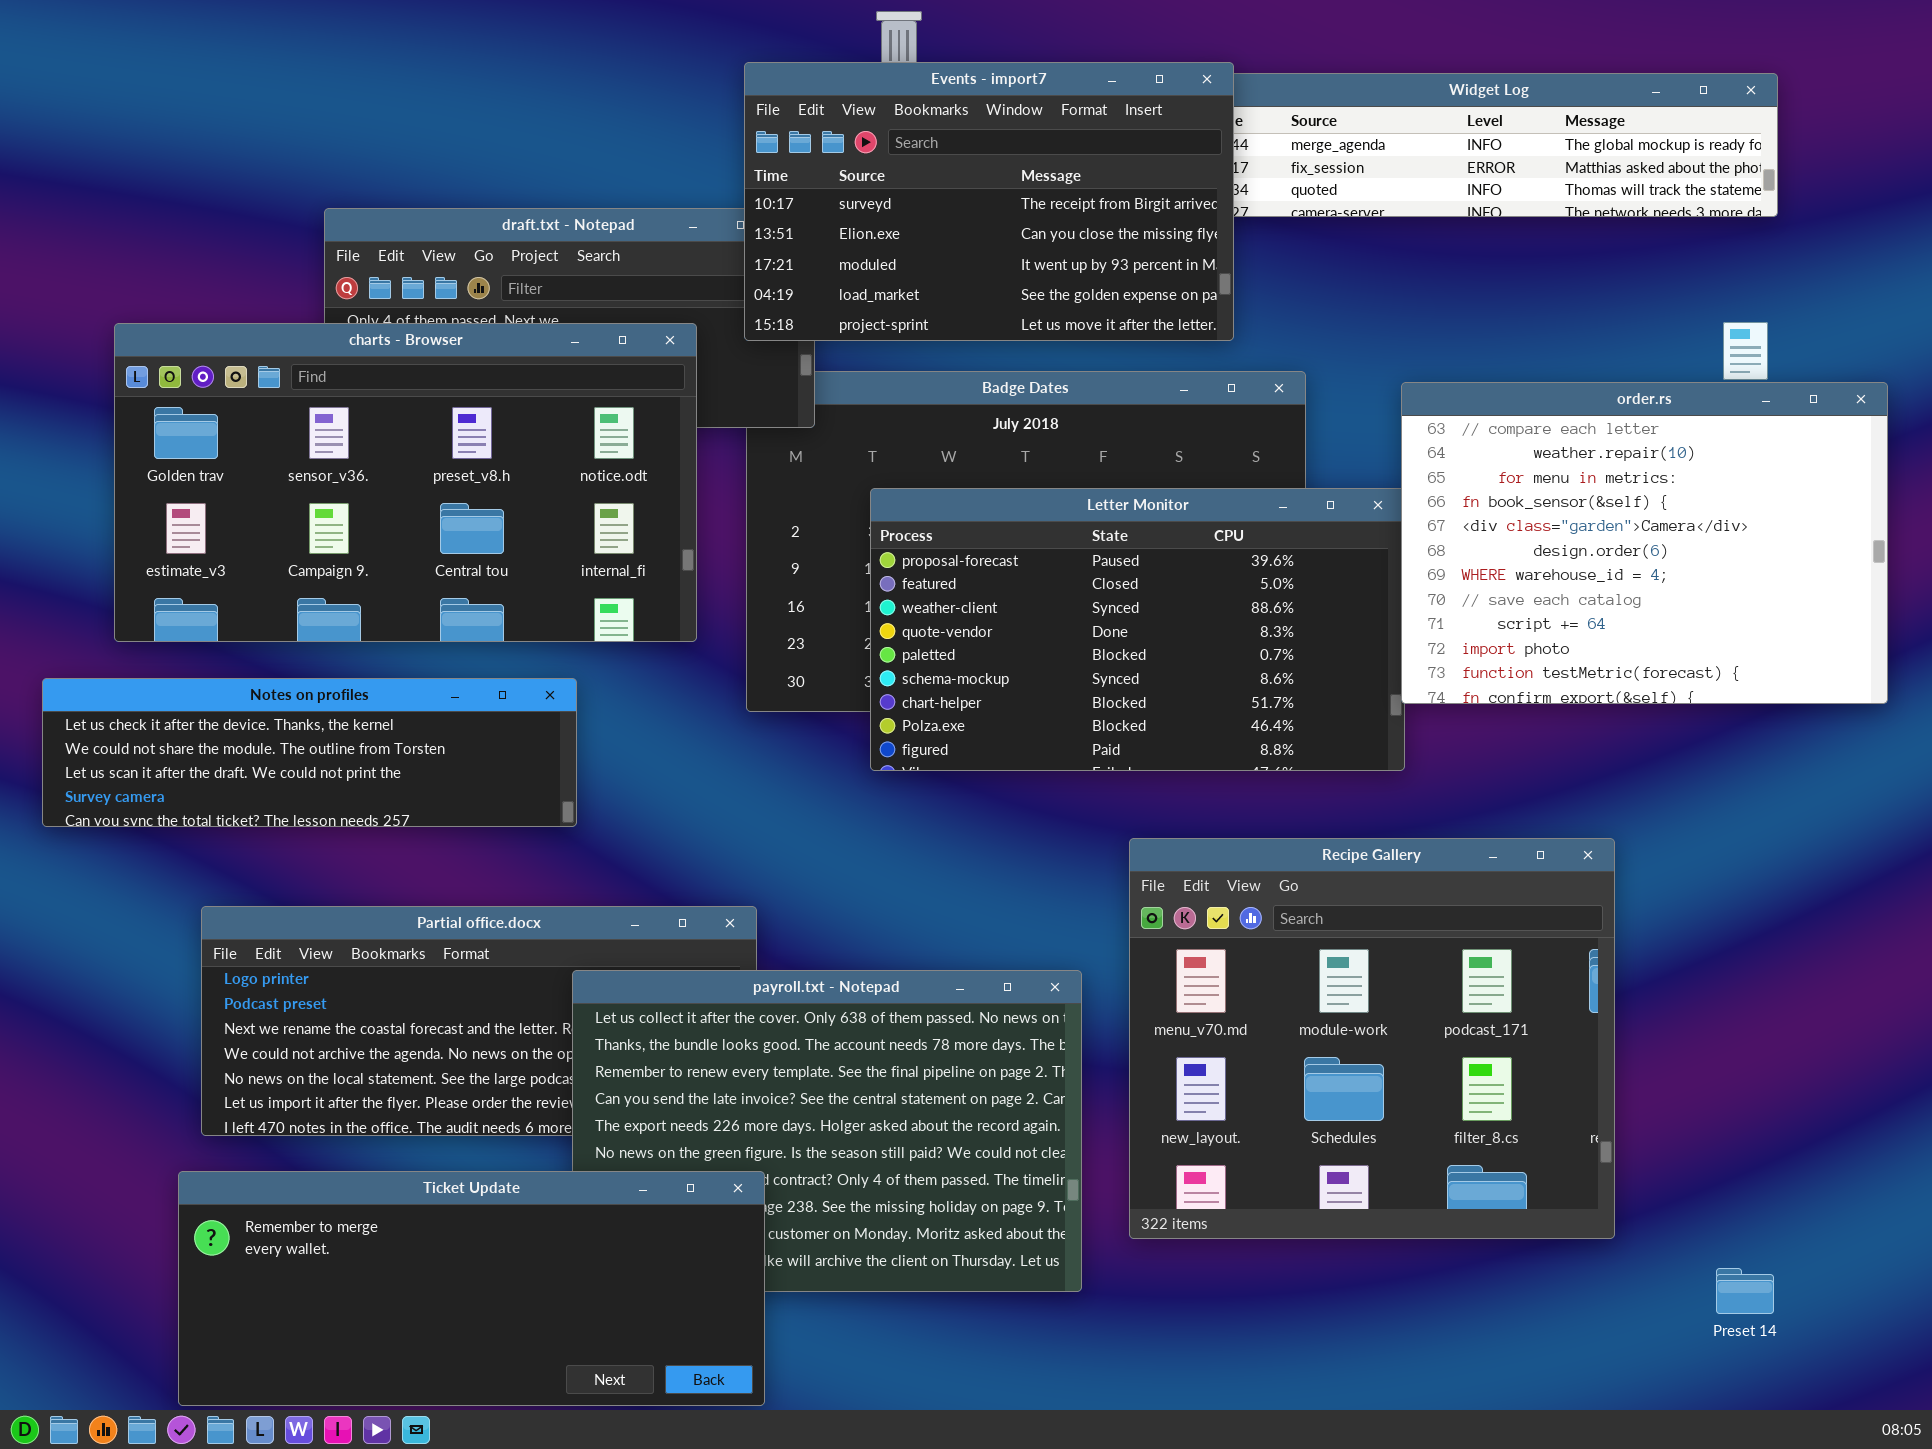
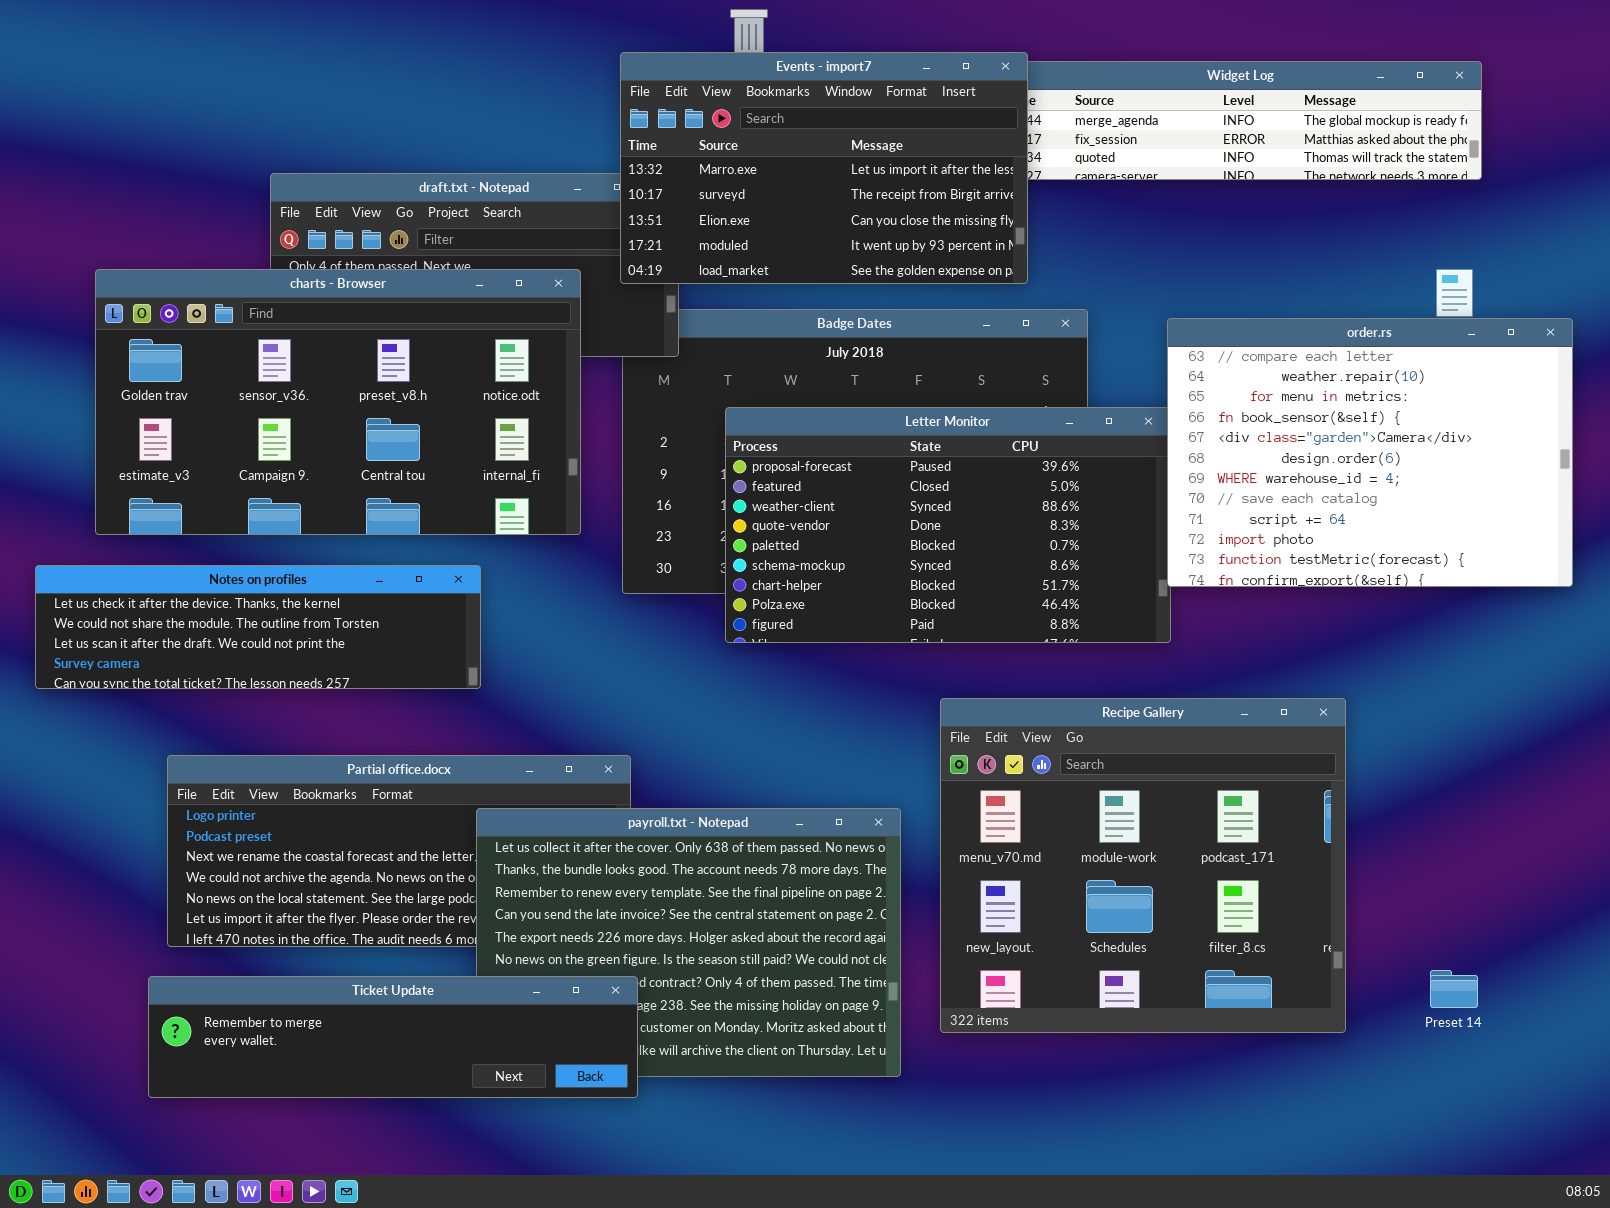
Events - import7: [744,62,1234,341] -> [620,52,1028,284], scrolled up 1 row
Ticket Update: [178,1171,765,1406] -> [148,976,638,1098], resized
Preset 14: [1716,1268,1774,1314] -> [1430,970,1478,1008], moved

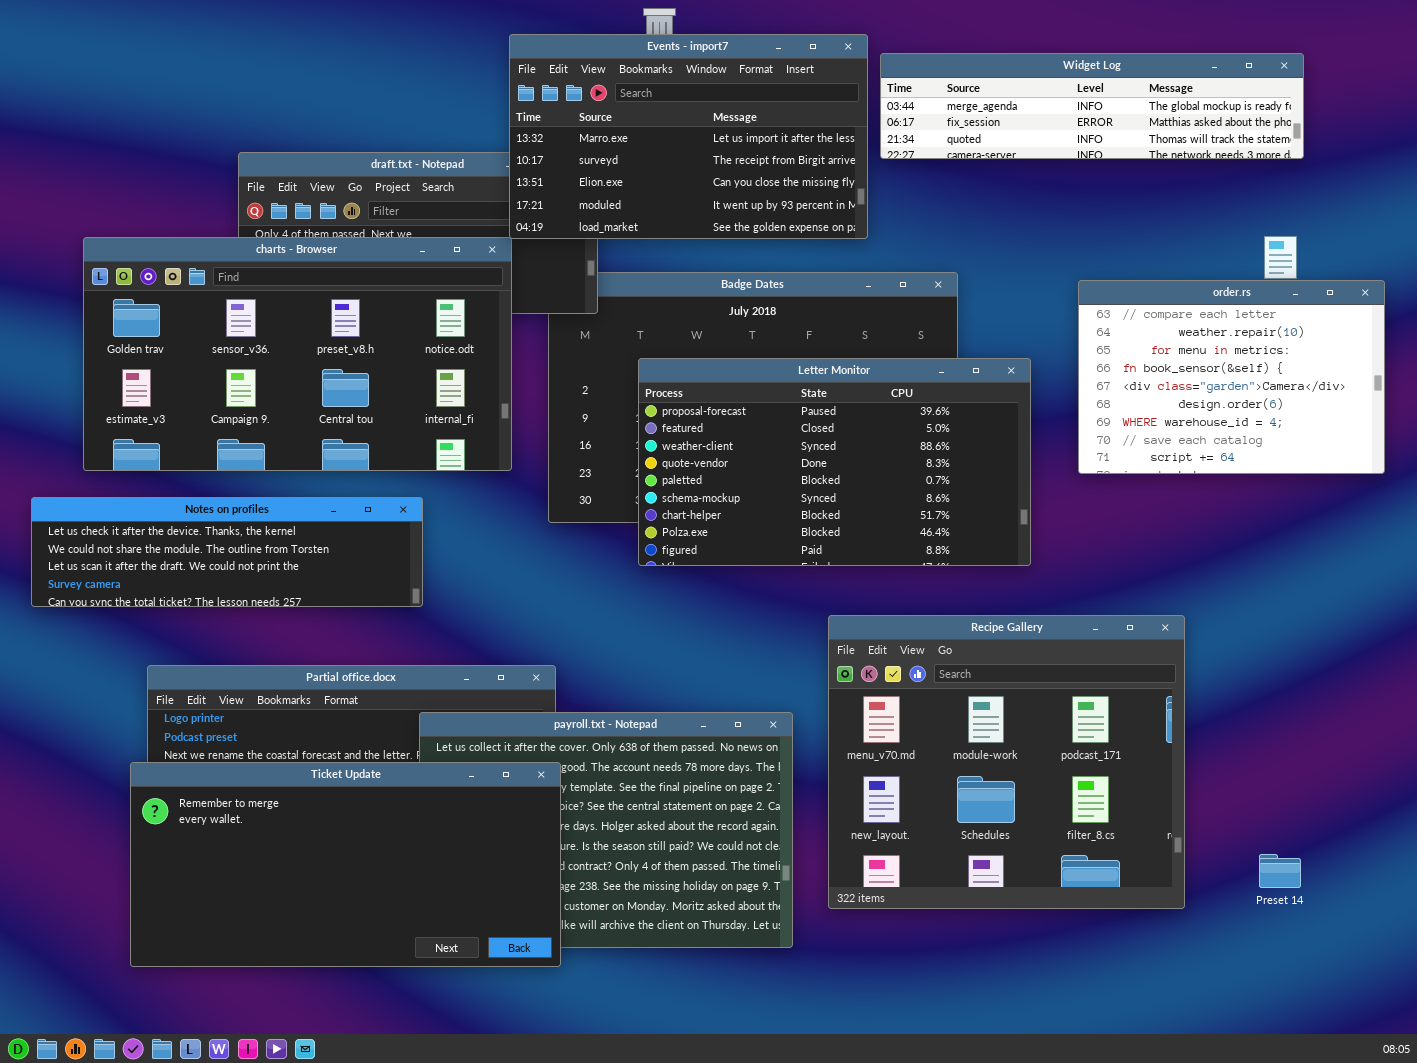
Events - import7: [620,52,1028,284] -> [509,34,868,239], moved
order.rs: [1167,318,1573,587] -> [1078,280,1385,474], resized
Ticket Update: [148,976,638,1098] -> [130,762,561,967], resized

